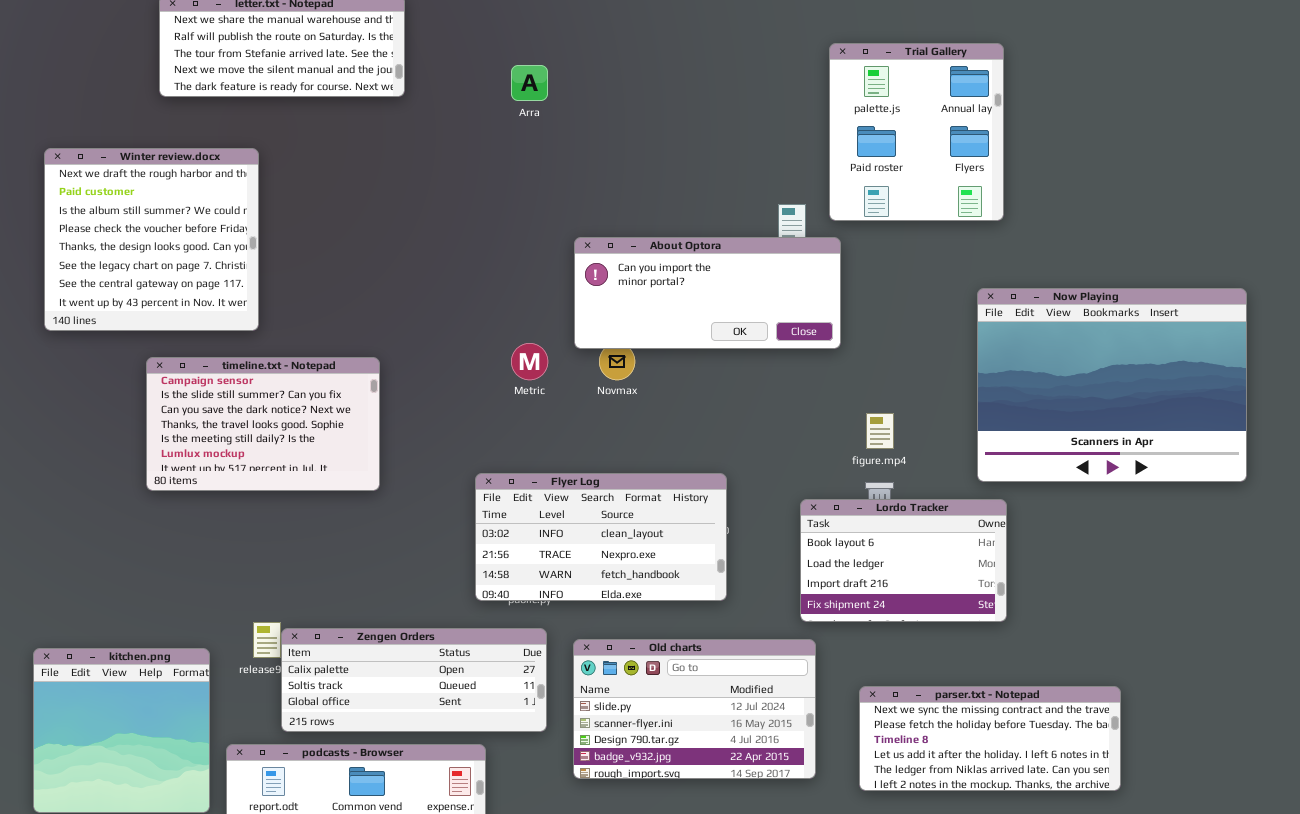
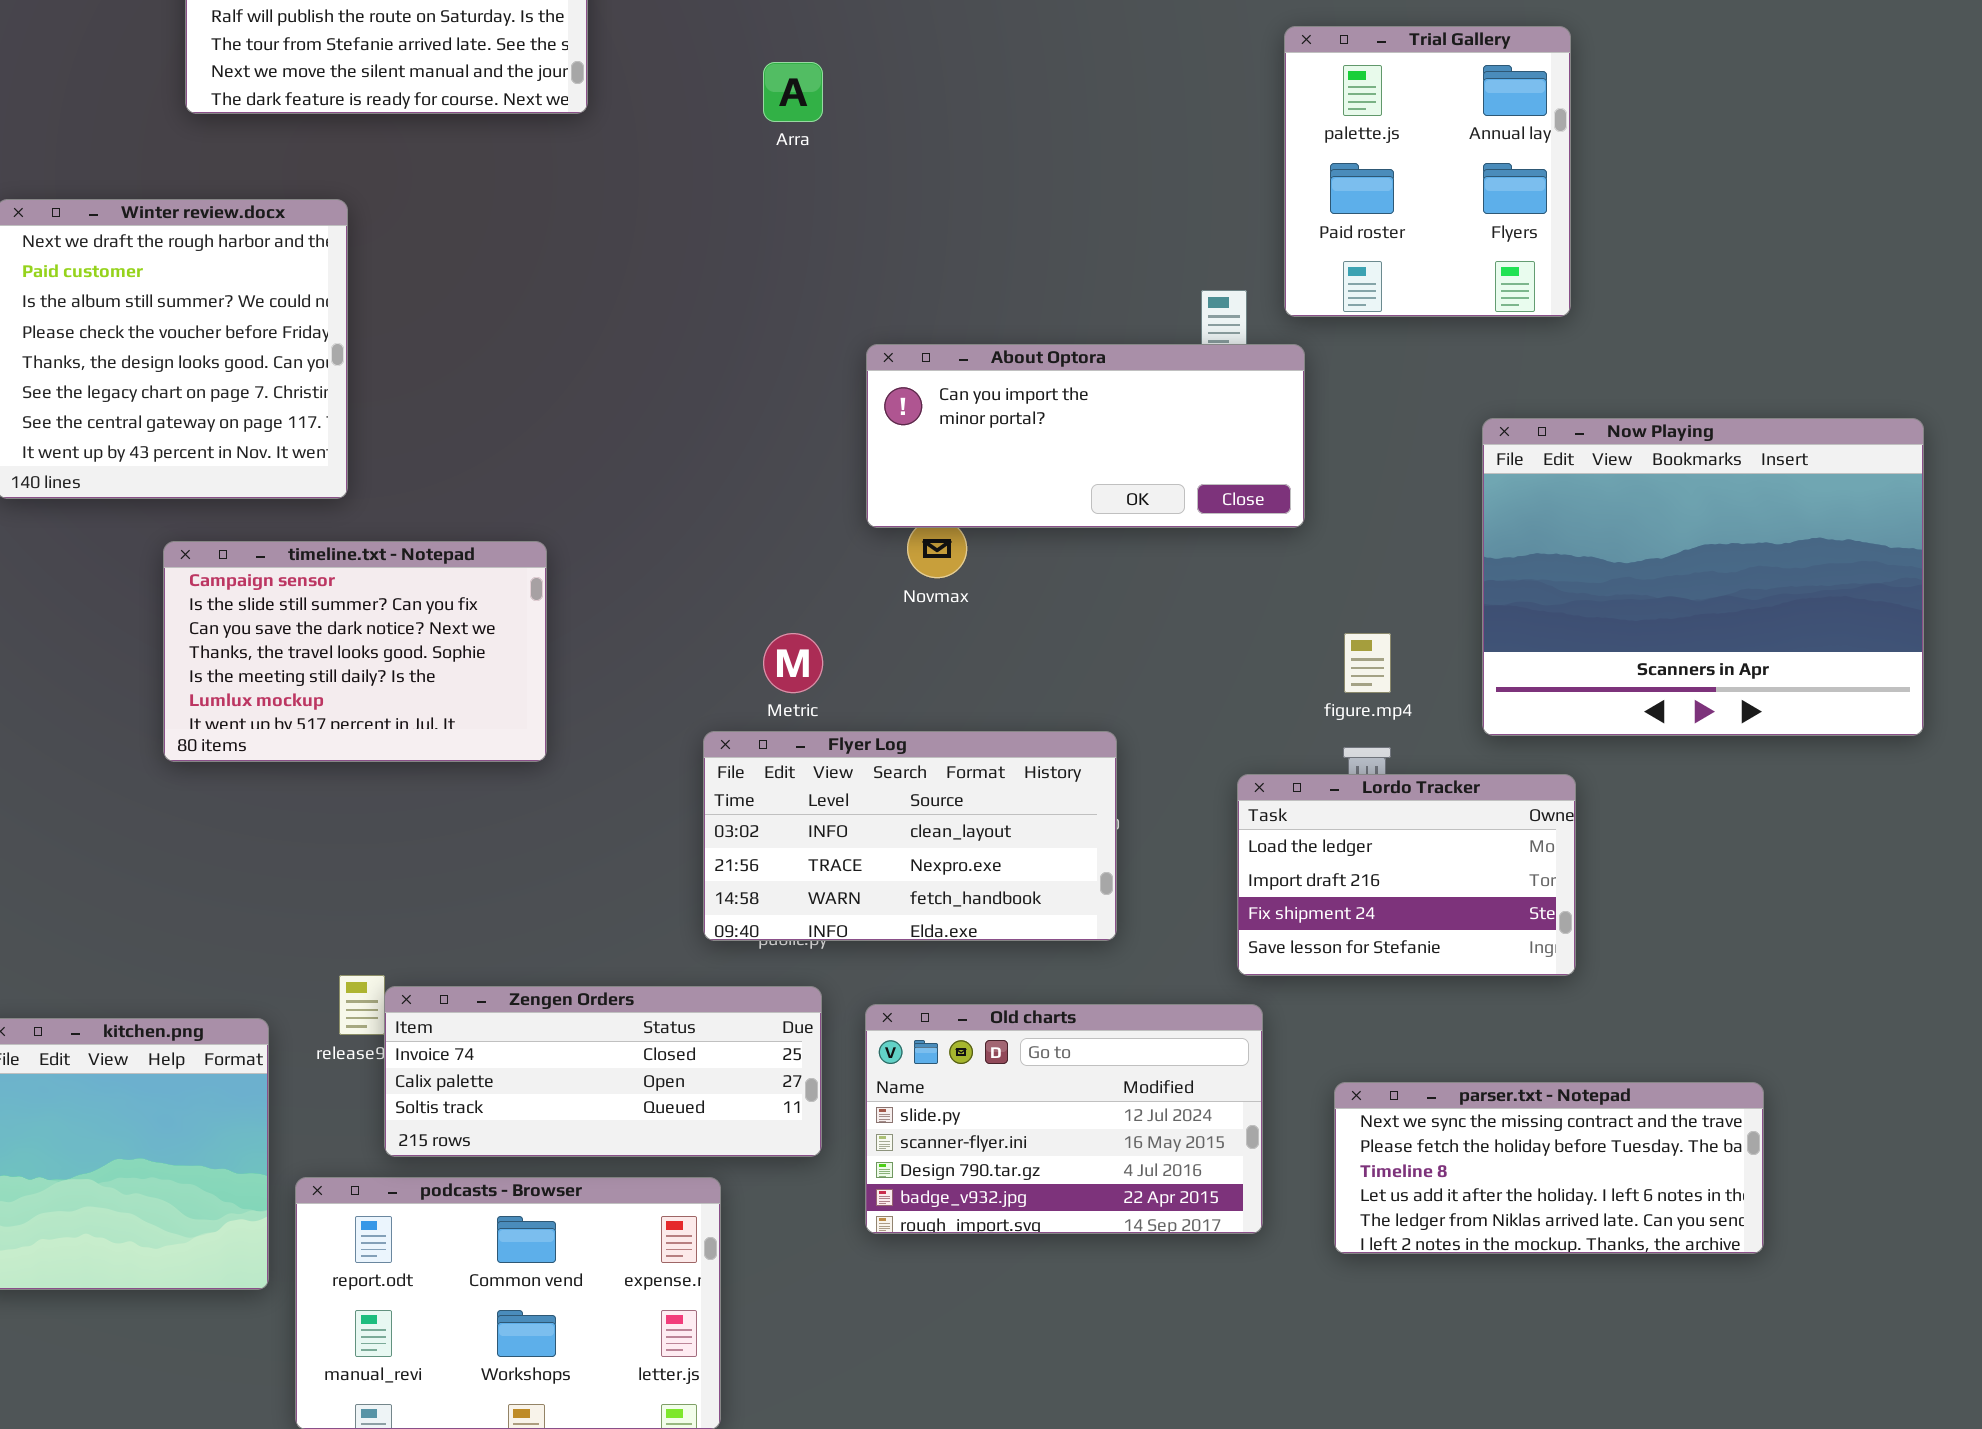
Now Playing: [977,288,1247,482] -> [1482,418,1924,736], moved
Metric: [511,343,548,380] -> [763,633,823,693], moved
Lordo Tracker: [800,499,1007,622] -> [1237,774,1576,976], scrolled down 1 row
Zengen Orders: [281,628,547,732] -> [384,986,822,1157], scrolled up 1 row

